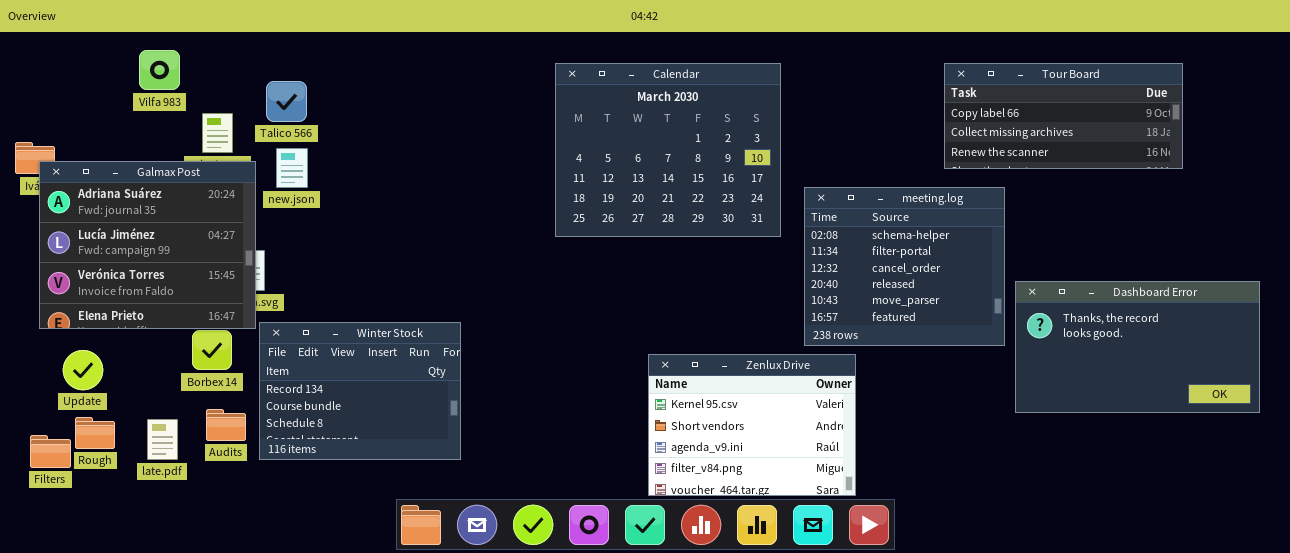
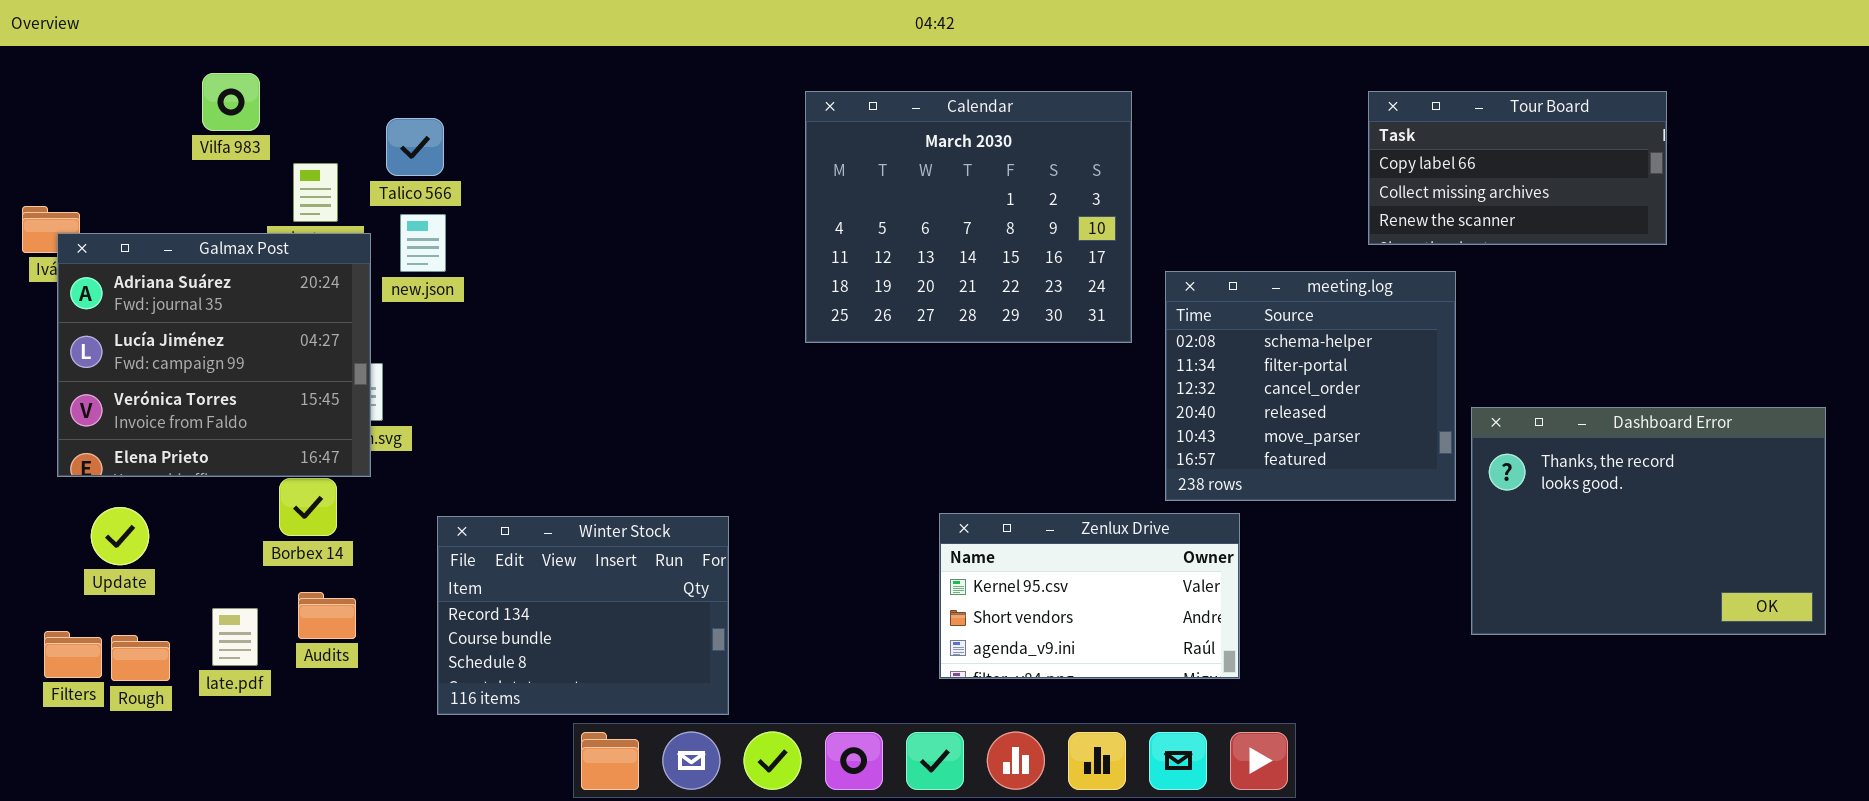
Tour Board: [944,63,1183,169] -> [1368,91,1667,245], resized
Dashboard Error: [1015,281,1260,413] -> [1471,407,1826,635], resized
Winter Stock: [259,322,461,460] -> [437,516,729,715], moved
Zenlux Drive: [648,354,856,496] -> [939,513,1240,679], resized
Rough: [75,417,115,449] -> [111,635,170,681], moved

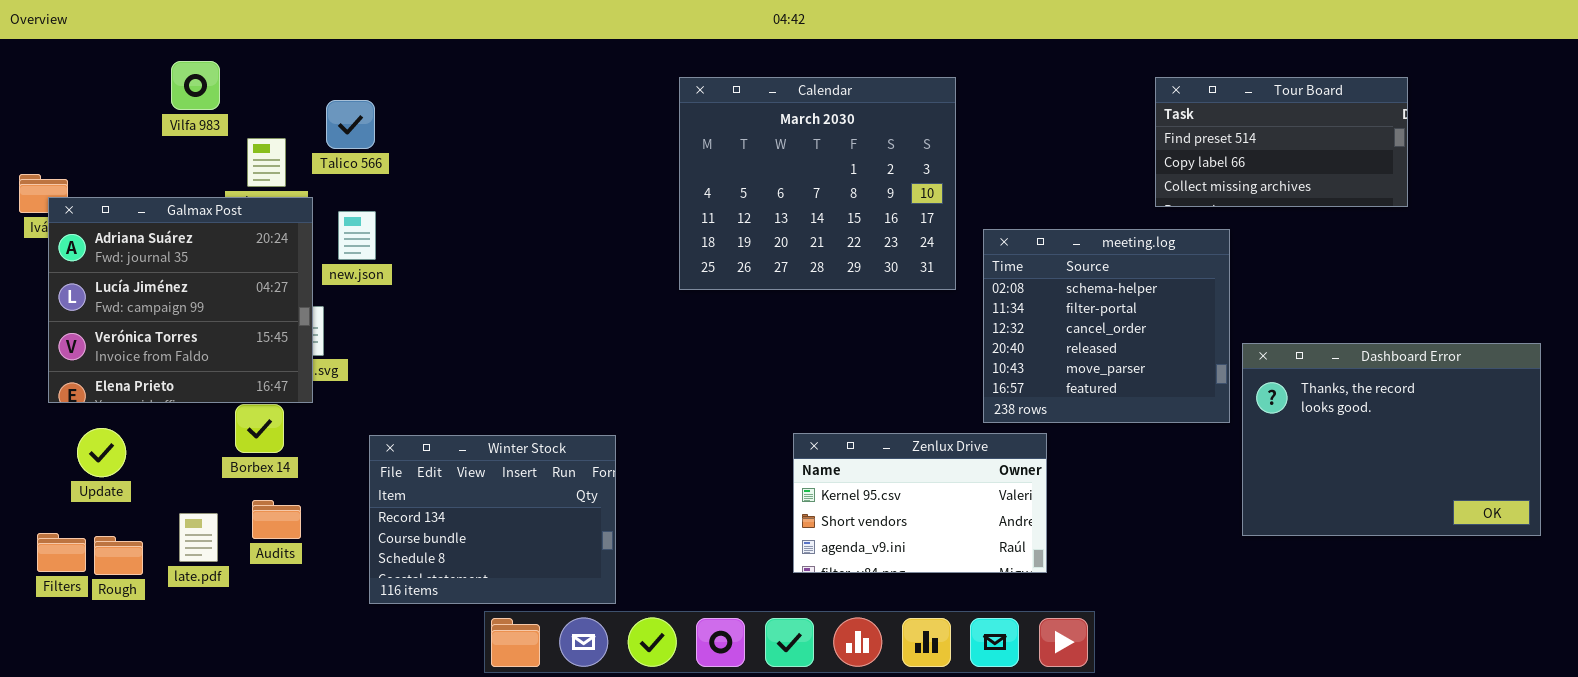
Tour Board: [1368,91,1667,245] -> [1155,77,1408,207], scrolled up 1 row
new.json: [400,214,446,272] -> [338,211,376,260], moved

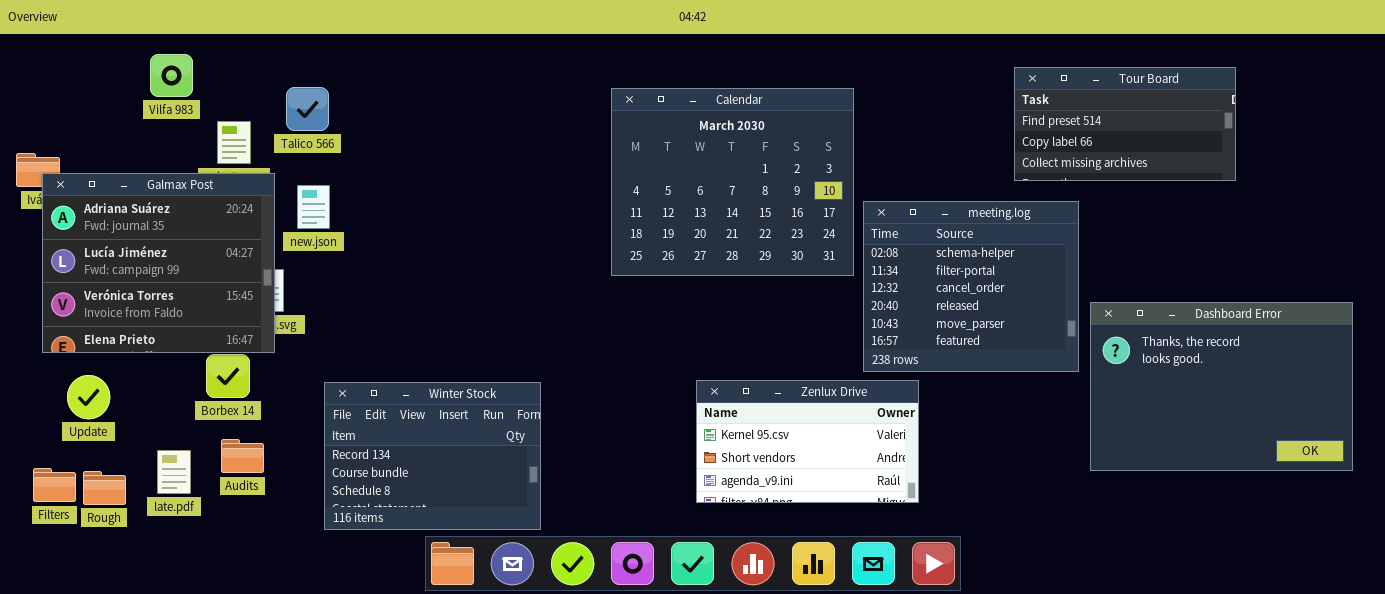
Calendar: [679,77,956,290] -> [611,88,854,276], moved

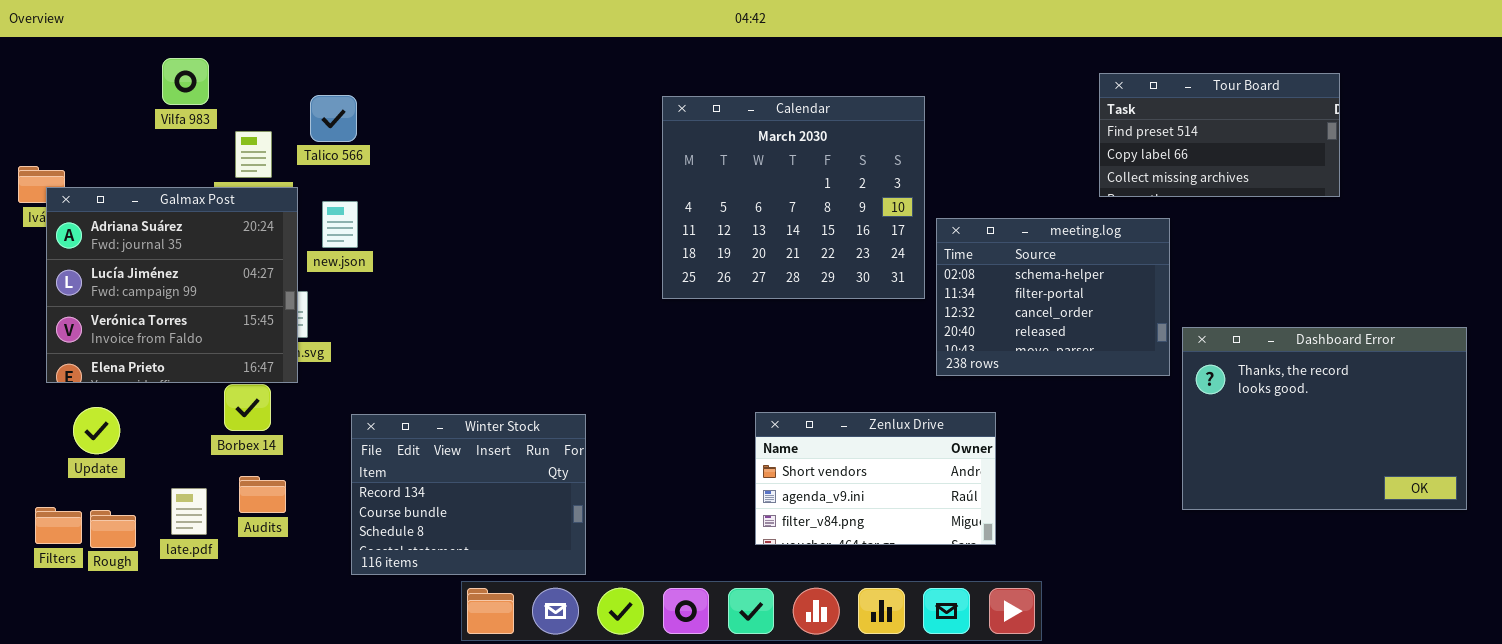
meeting.log: [863,201,1079,372] -> [936,218,1170,376], resized
Zenlux Drive: [696,380,919,503] -> [755,412,996,545], scrolled down 1 row

